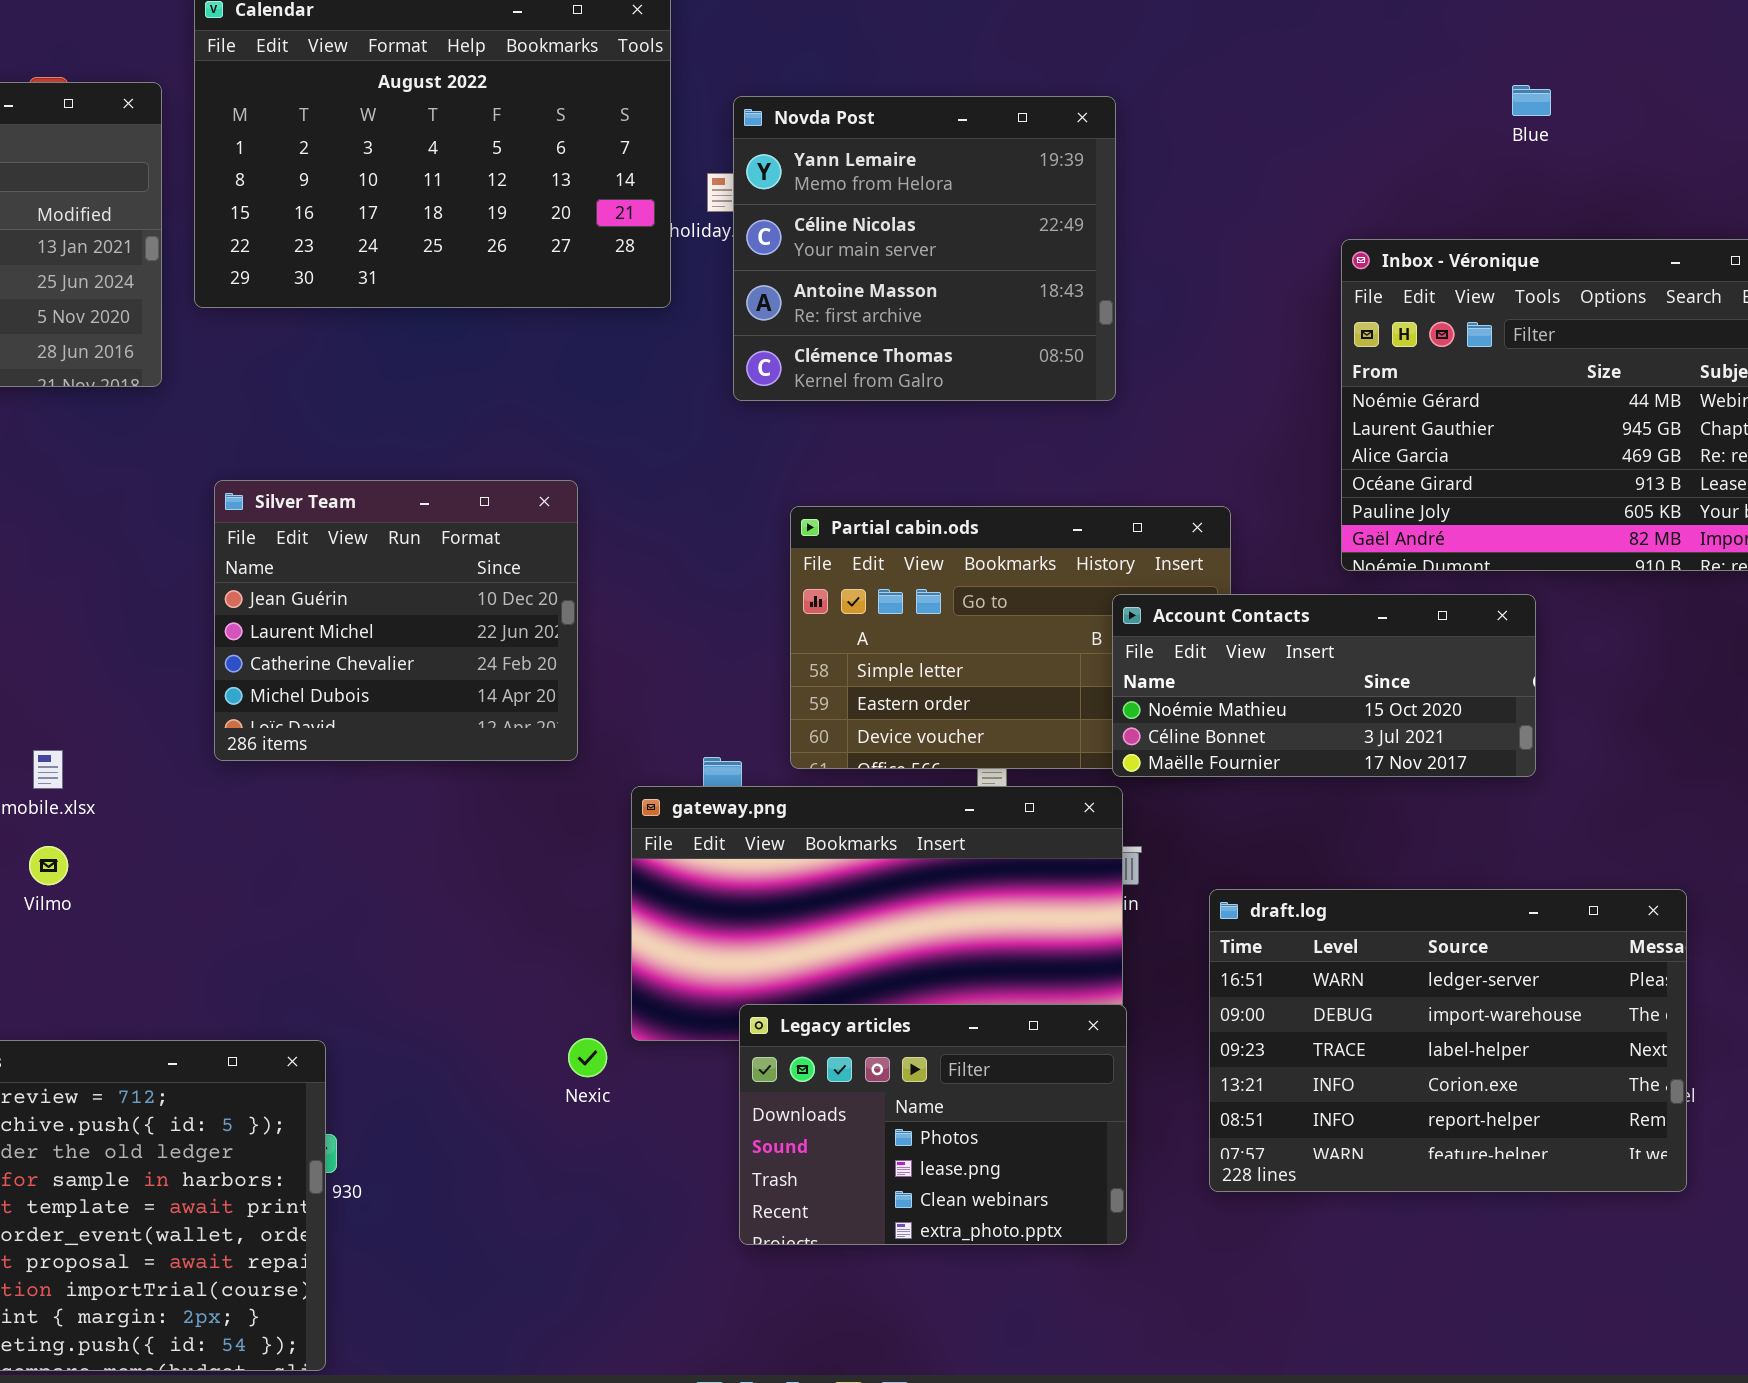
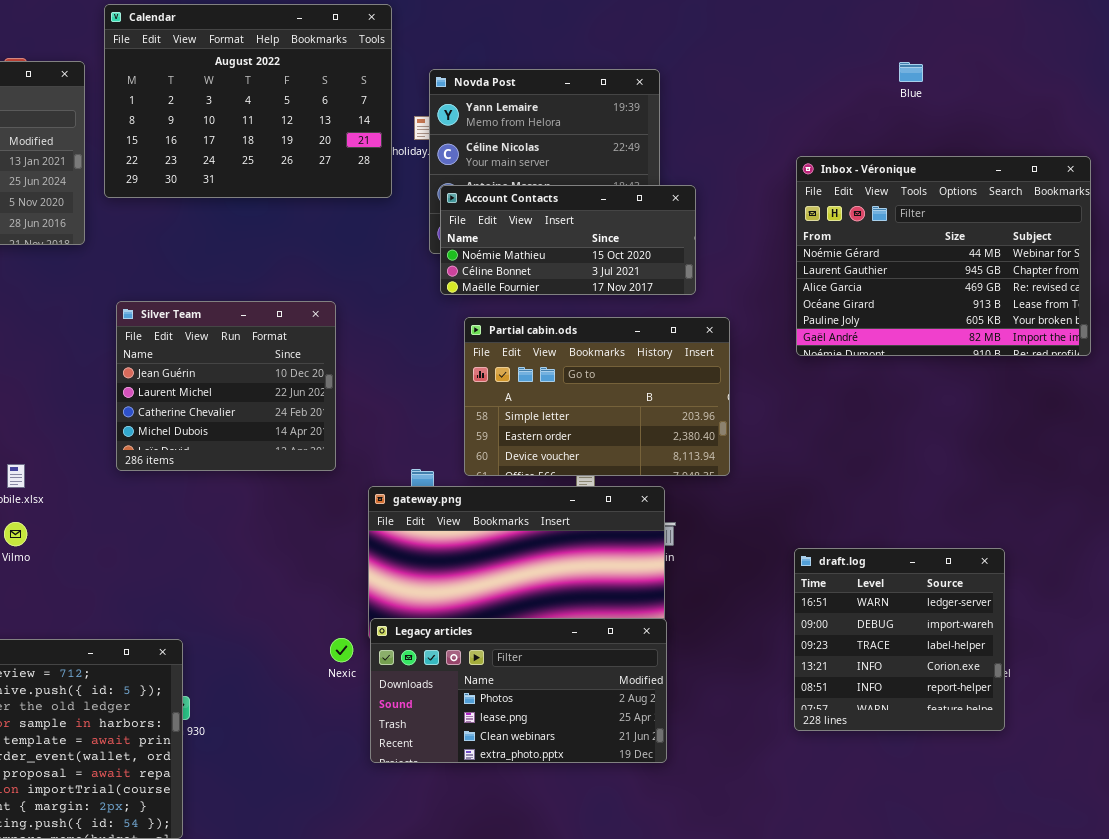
Account Contacts: [1112,594,1536,777] -> [440,185,696,295], moved
draft.log: [1209,889,1687,1192] -> [794,548,1005,731], resized
Legacy articles: [739,1004,1127,1245] -> [370,618,667,763], resized

